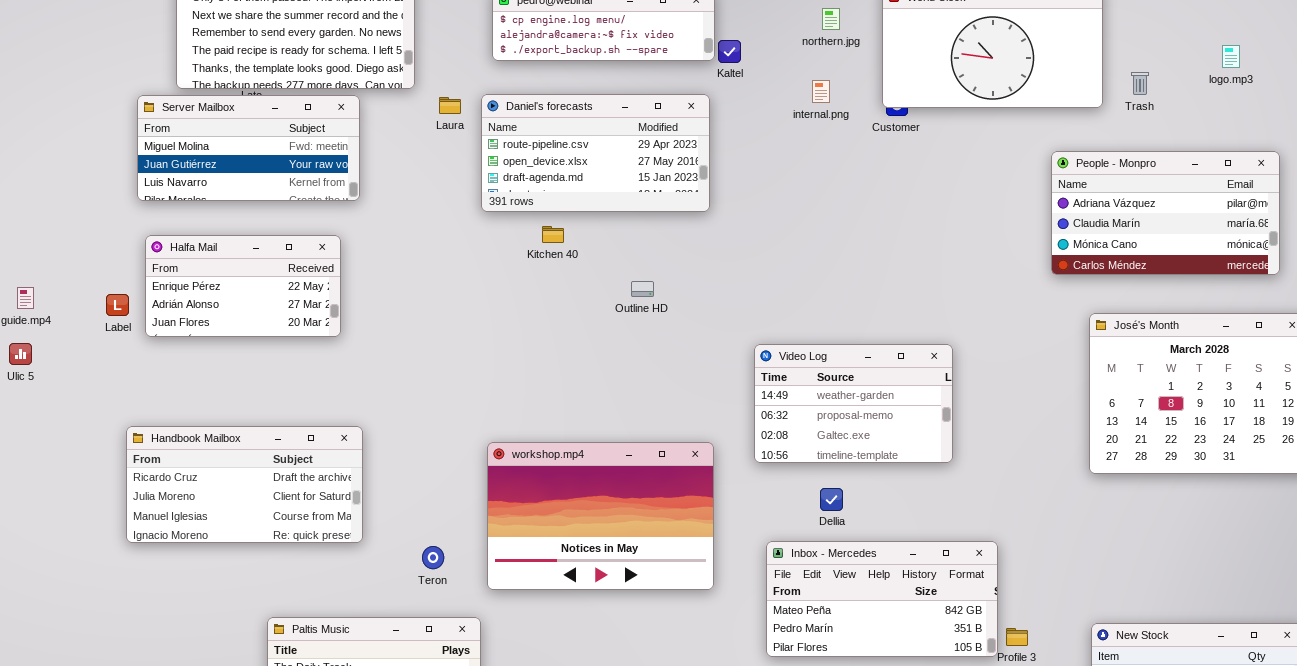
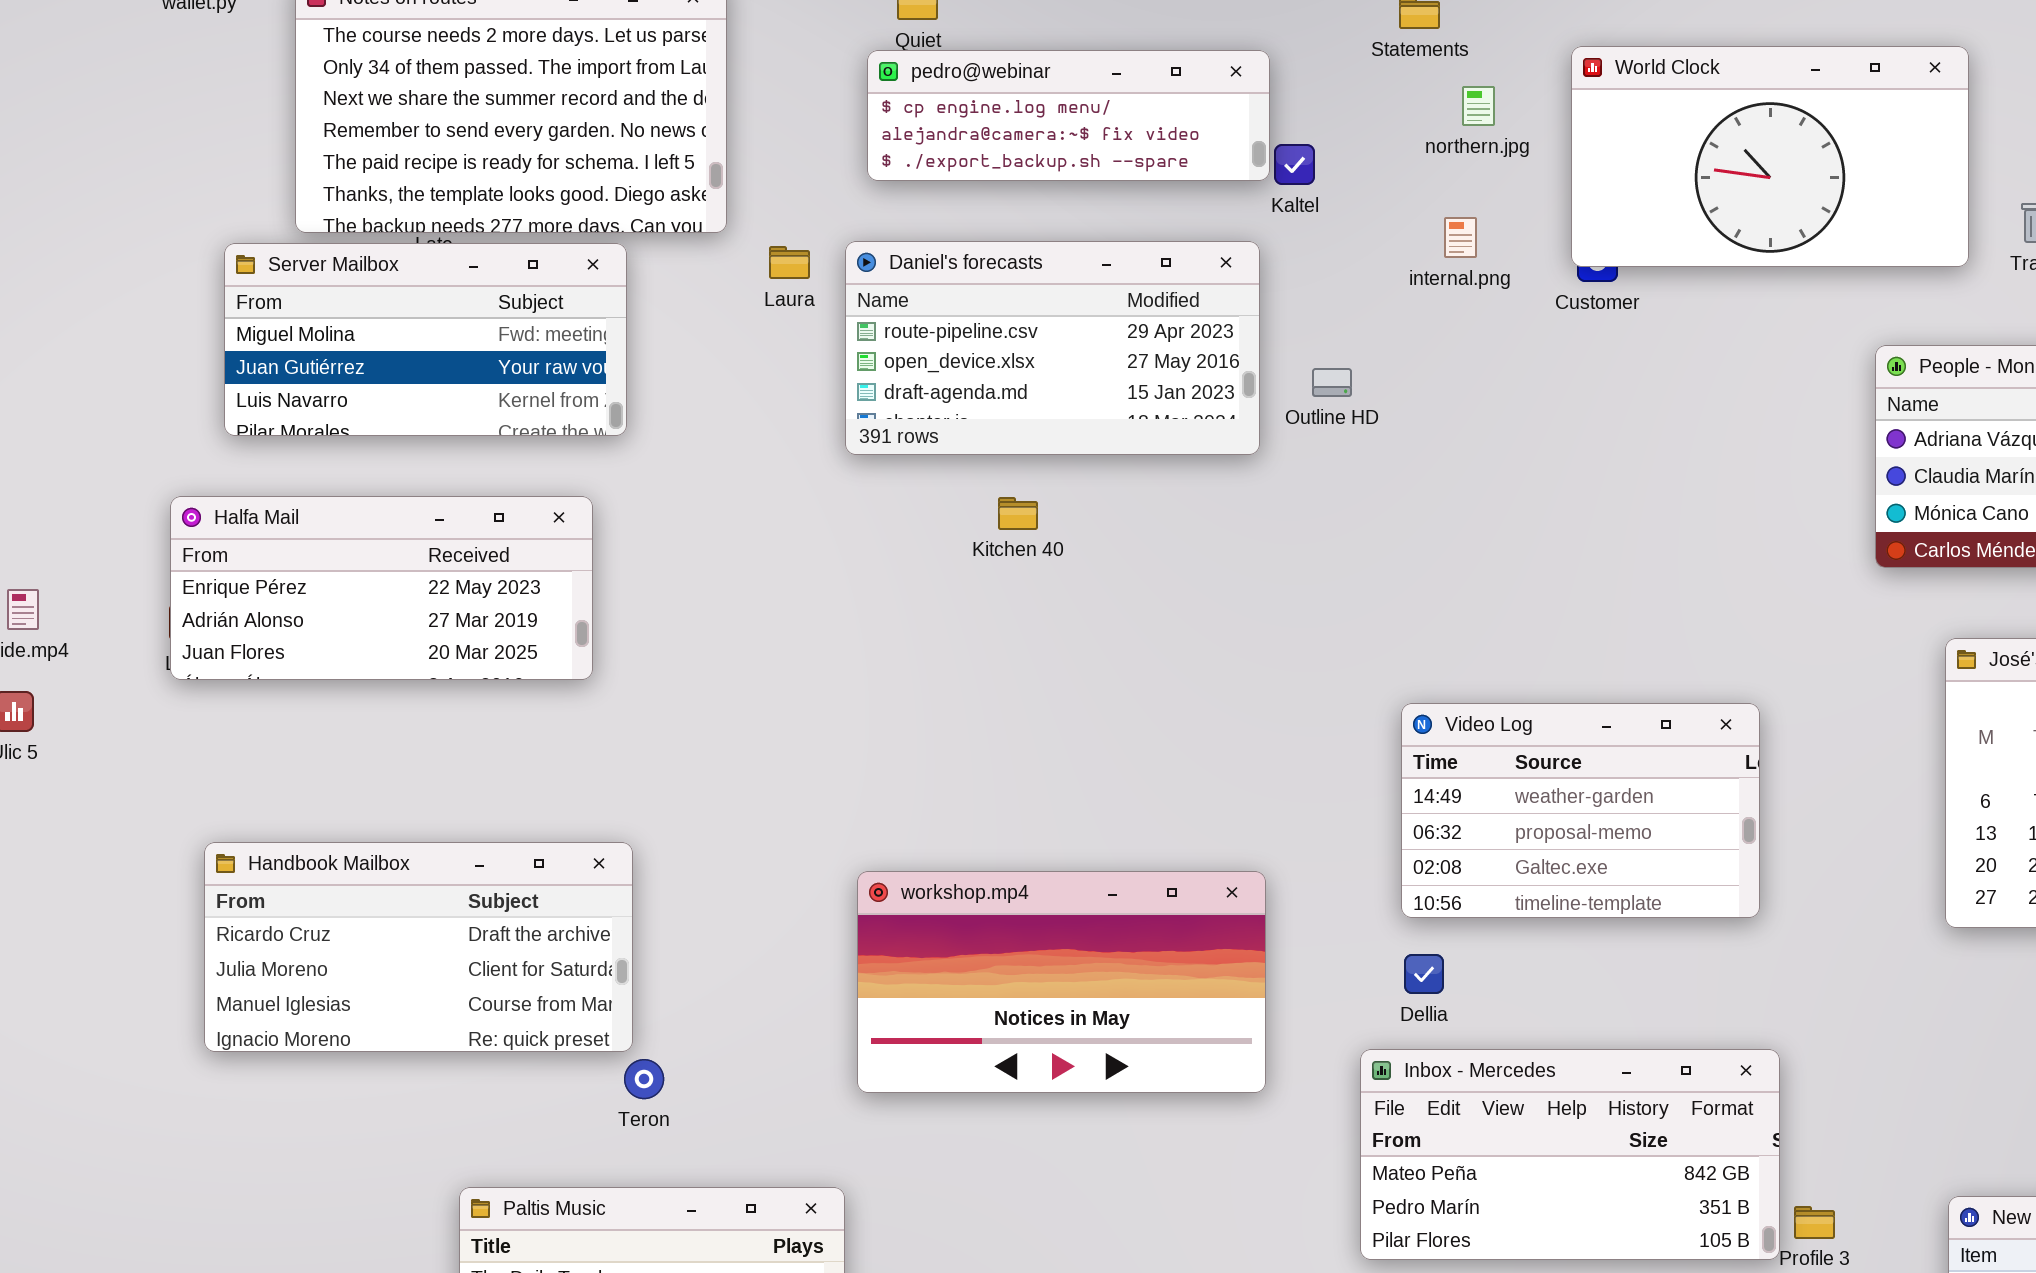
Kitchen 40: [542,226,564,243] -> [998,497,1038,530], moved
Halfa Mail: [145,235,341,337] -> [170,496,593,680], resized
Outline HD: [631,281,654,297] -> [1312,368,1352,397], moved
Video Log: [754,344,953,463] -> [1401,703,1760,918], moved
workshop.mp4: [487,442,714,590] -> [857,871,1266,1093], resized
Dellia: [820,488,843,511] -> [1404,954,1444,994], moved
Teron: [422,546,444,569] -> [624,1059,664,1099], moved

